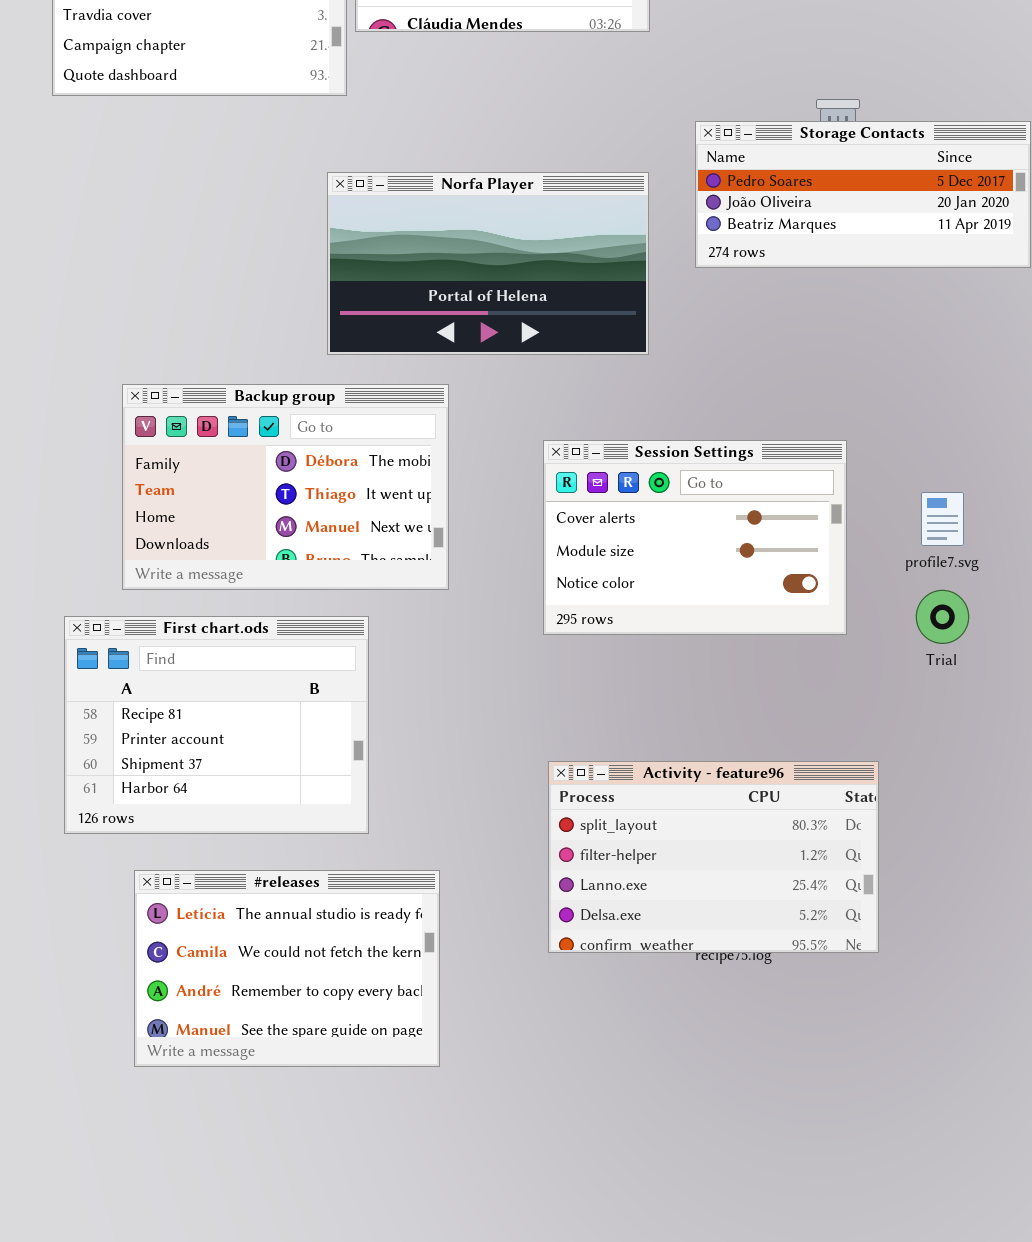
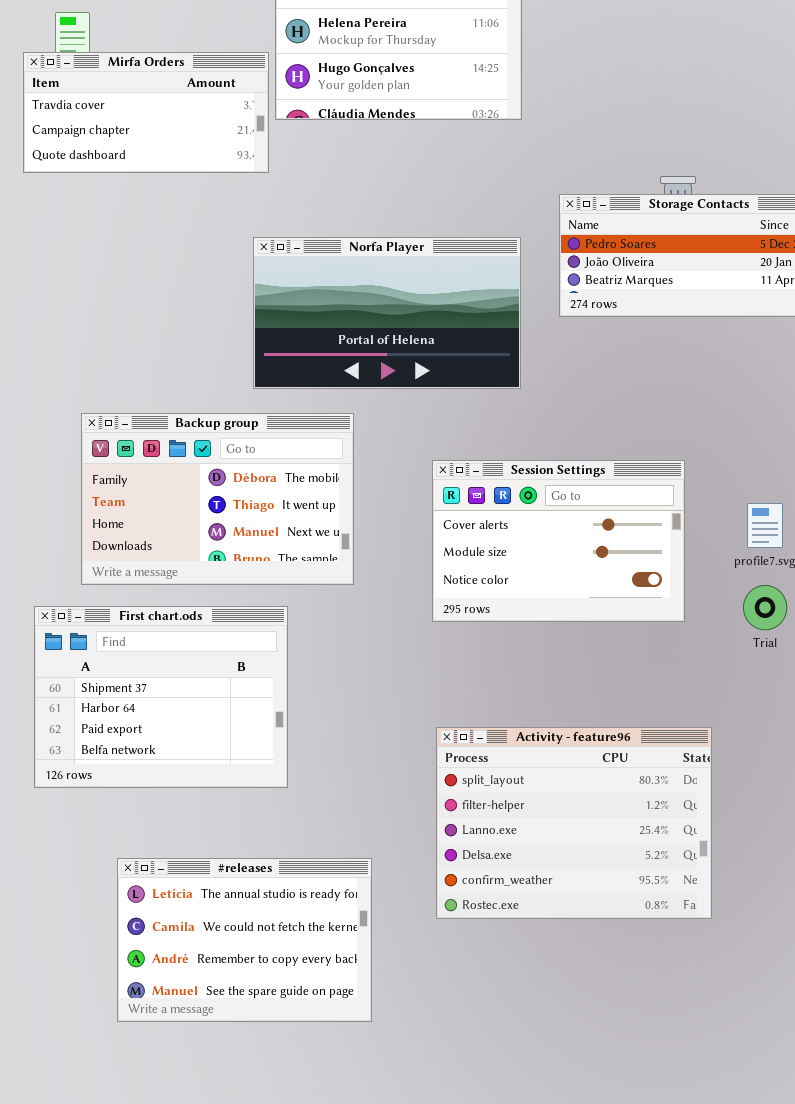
First chart.ods: [64,616,369,834] -> [34,606,288,788], scrolled down 2 rows
Activity - feature96: [548,761,879,953] -> [436,727,712,919], resized
#releases: [134,870,440,1067] -> [117,858,372,1022], moved

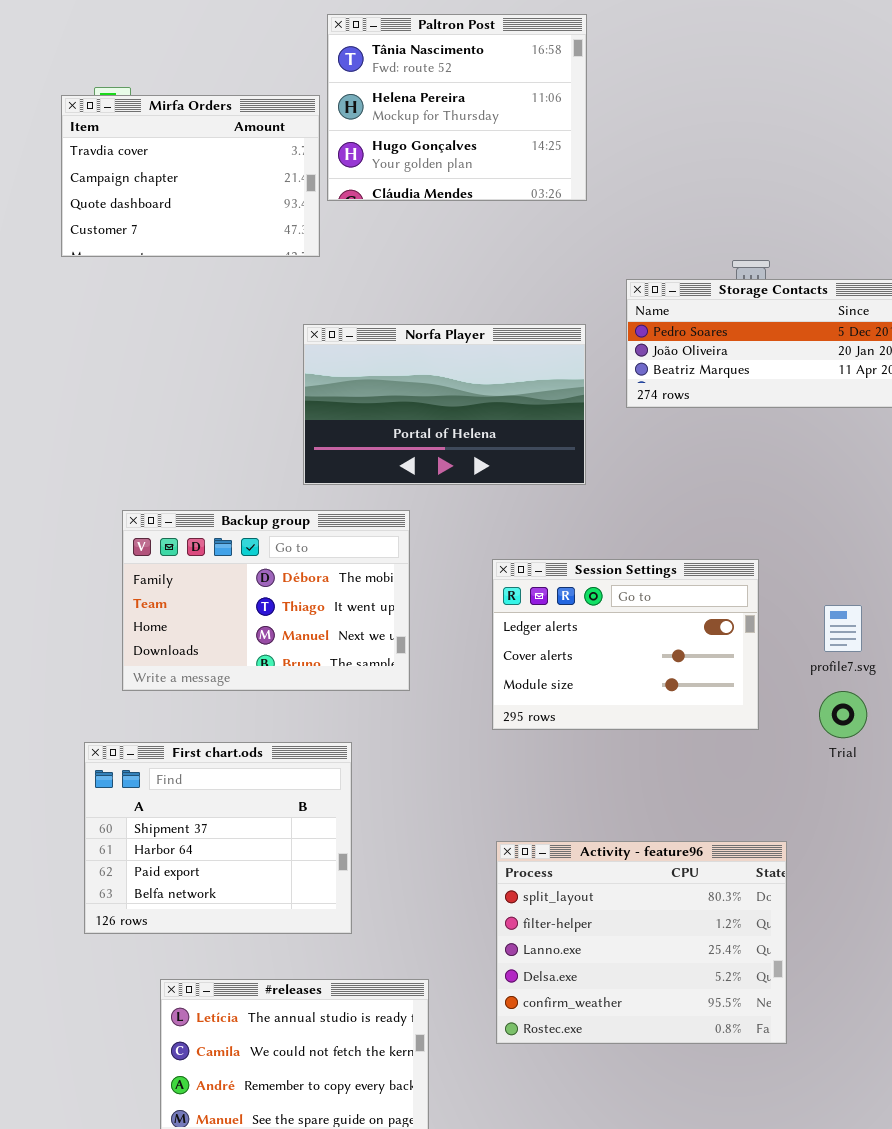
Mirfa Orders: [23,52,269,173] -> [61,95,320,257], resized
Session Settings: [432,460,685,622] -> [492,559,759,730], scrolled up 1 row
First chart.ods: [34,606,288,788] -> [84,742,352,934], moved

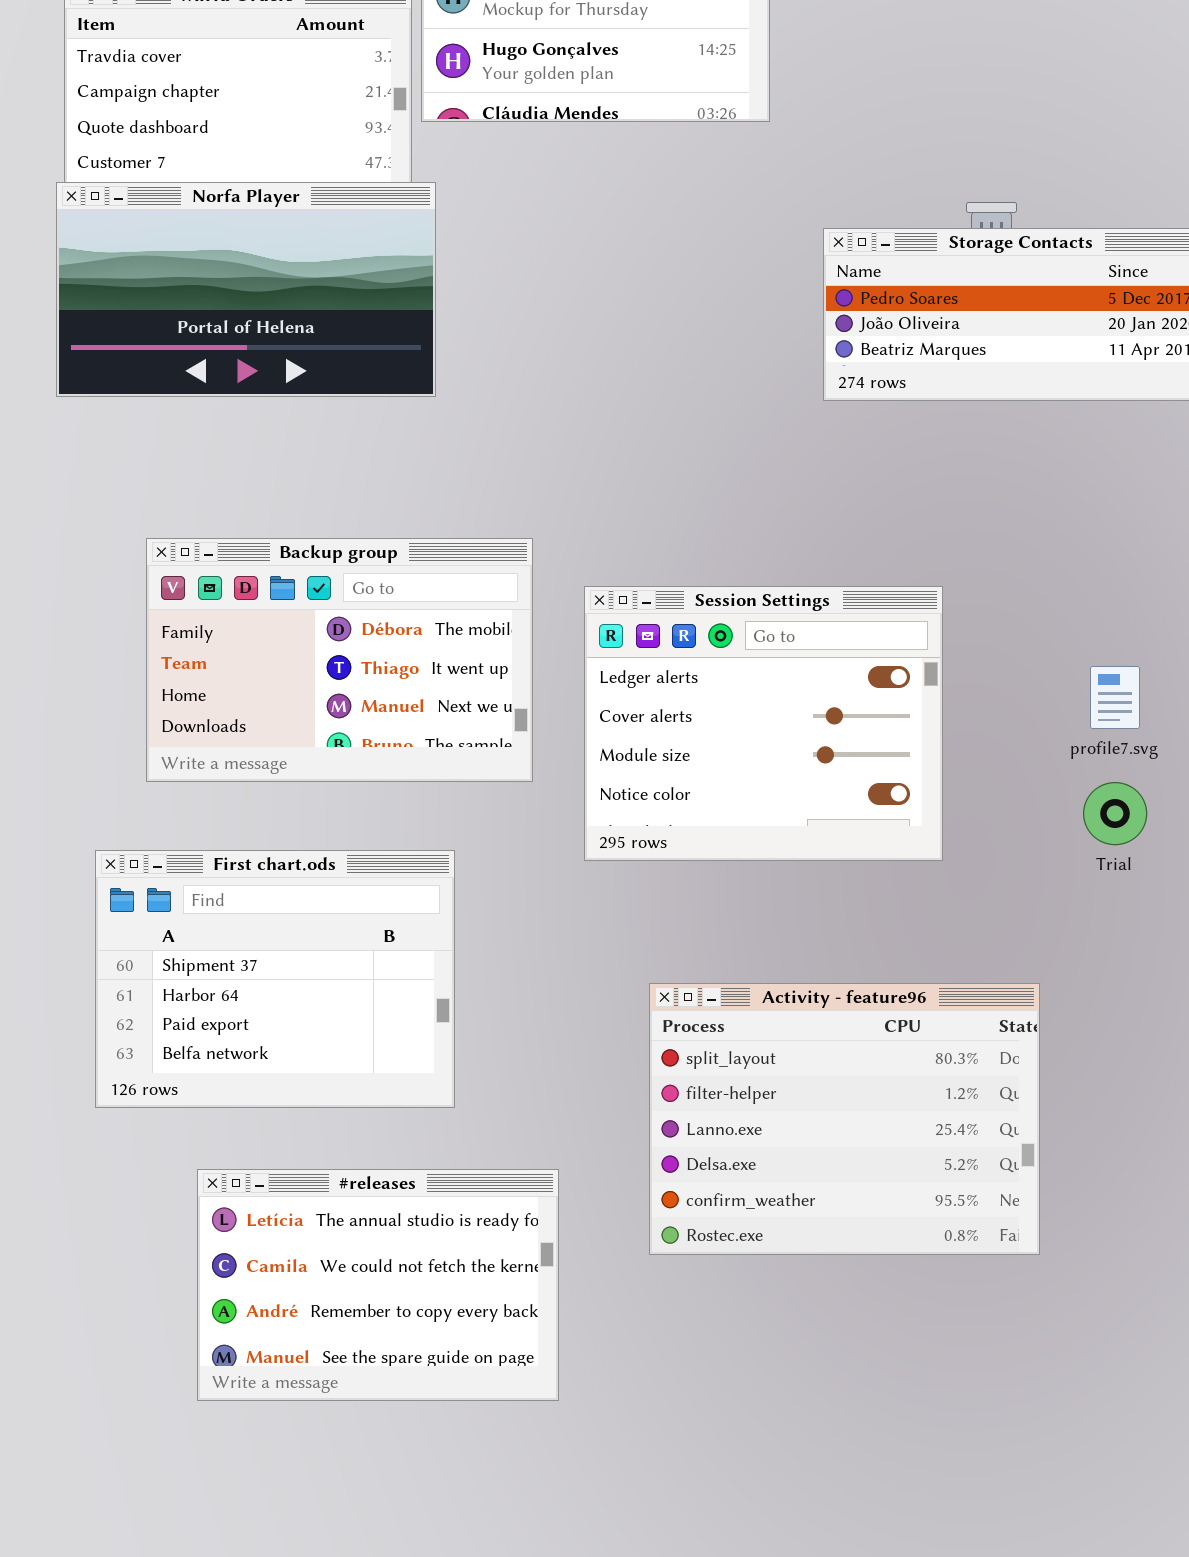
Norfa Player: [303,324,586,485] -> [56,182,436,397], moved
Session Settings: [492,559,759,730] -> [584,586,943,861], moved, resized

